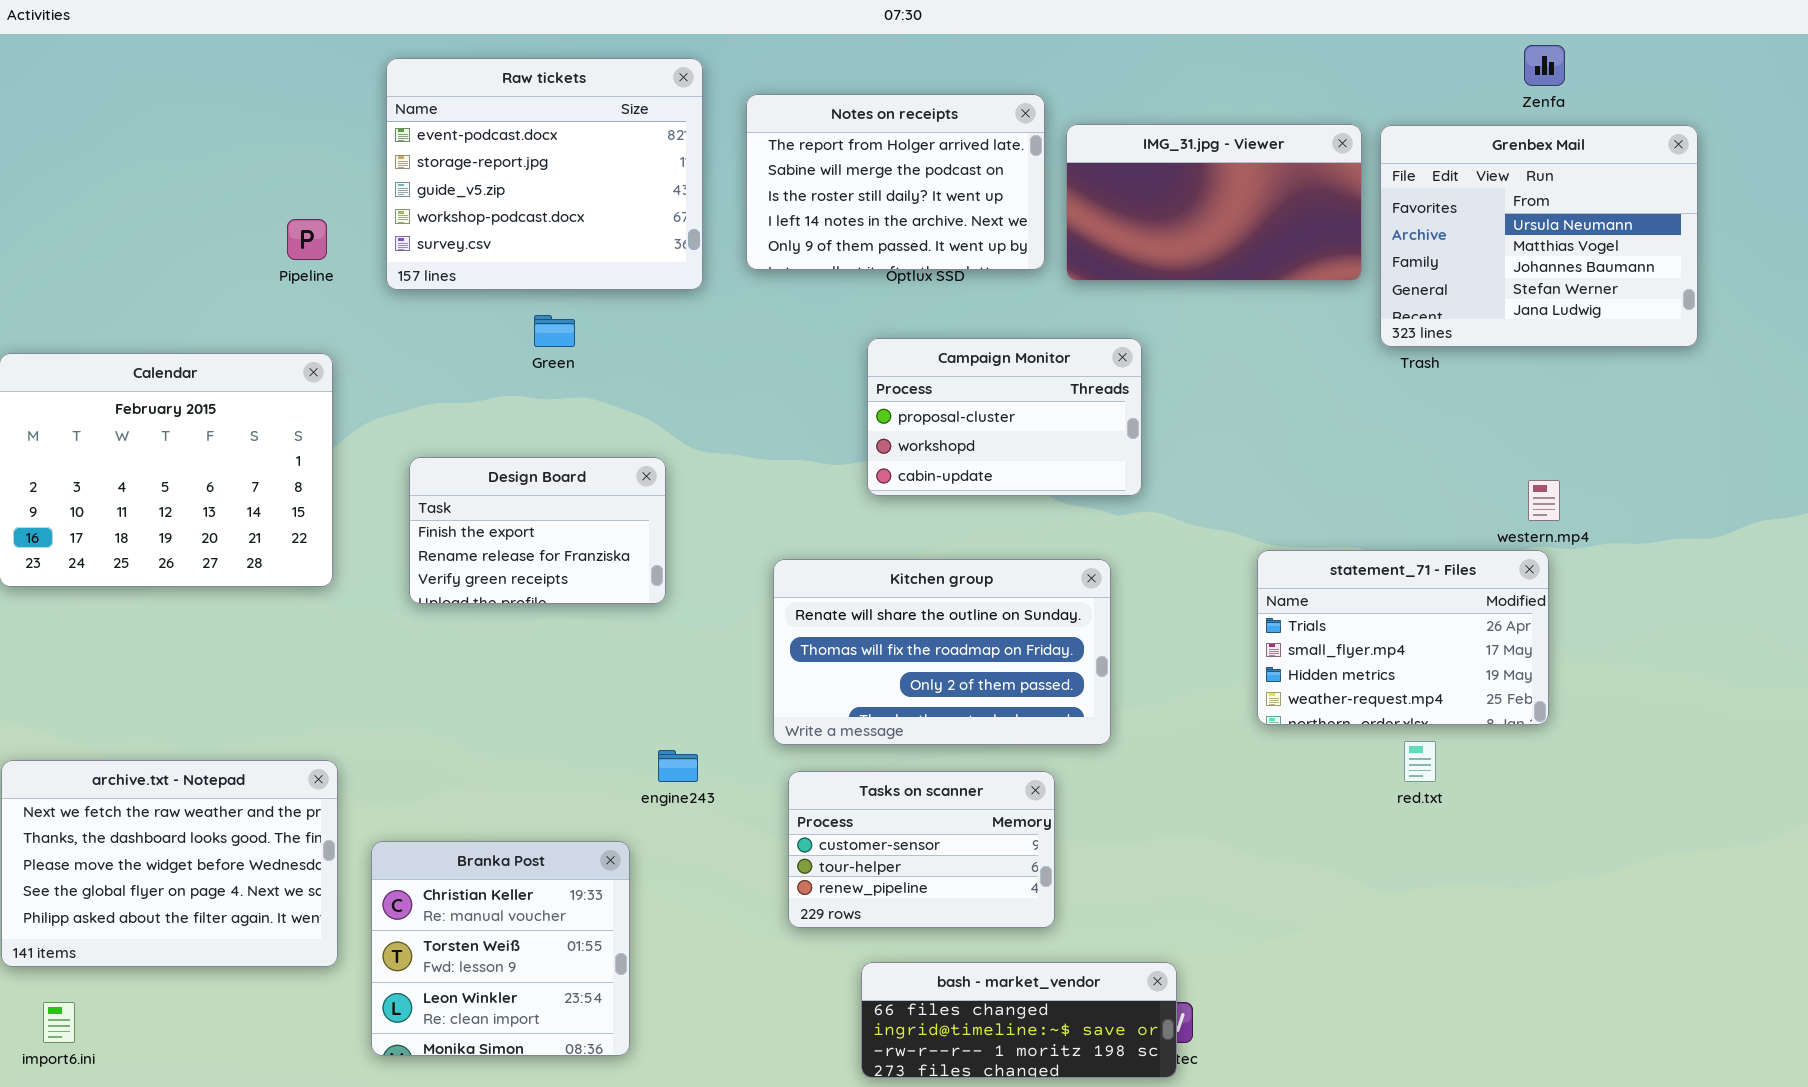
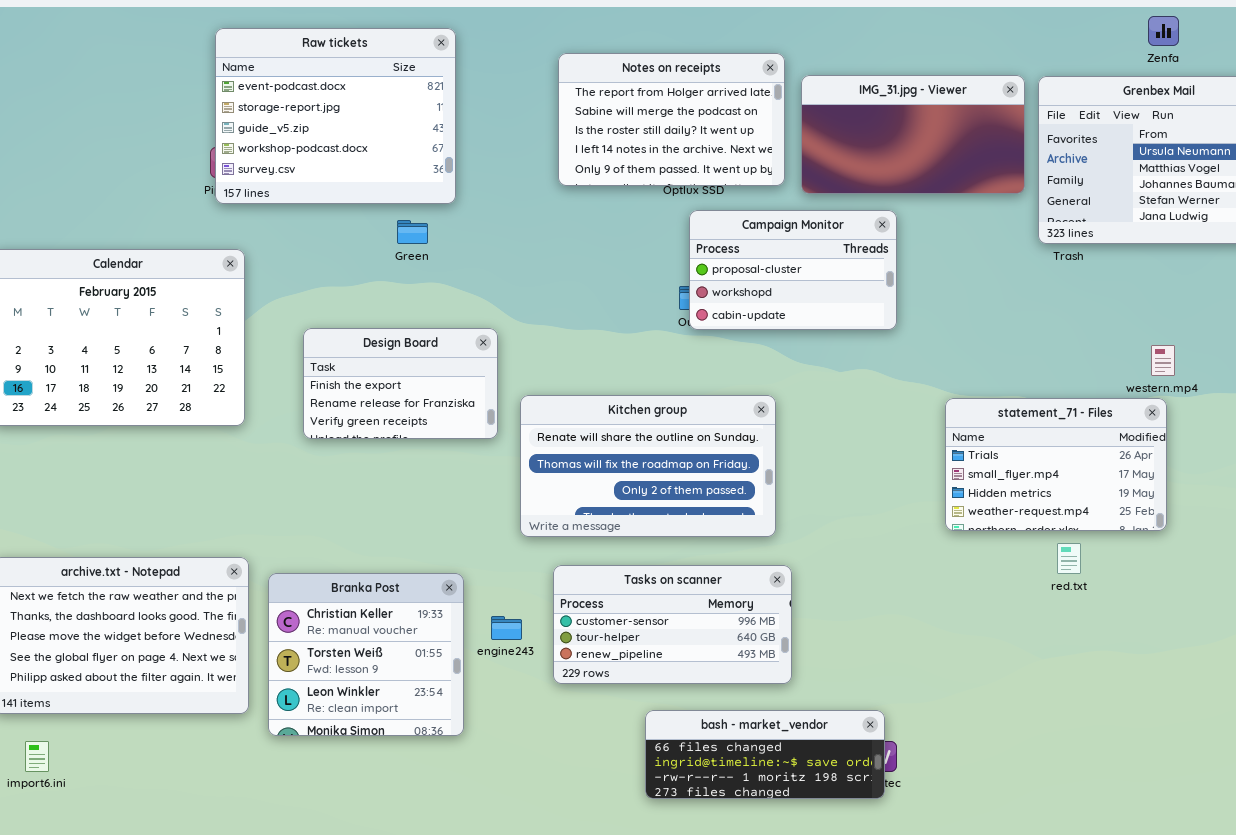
Raw tickets: [386,58,703,290] -> [215,28,456,204], moved
Campaign Monitor: [867,338,1142,496] -> [689,210,897,330], moved
Kitchen group: [773,559,1111,745] -> [520,395,776,537], moved
engine243: [658,750,698,782] -> [491,616,522,640], moved
Tasks on scanner: [788,771,1055,928] -> [553,565,792,684], resized
Branka Post: [371,841,630,1056] -> [268,573,464,736], moved

